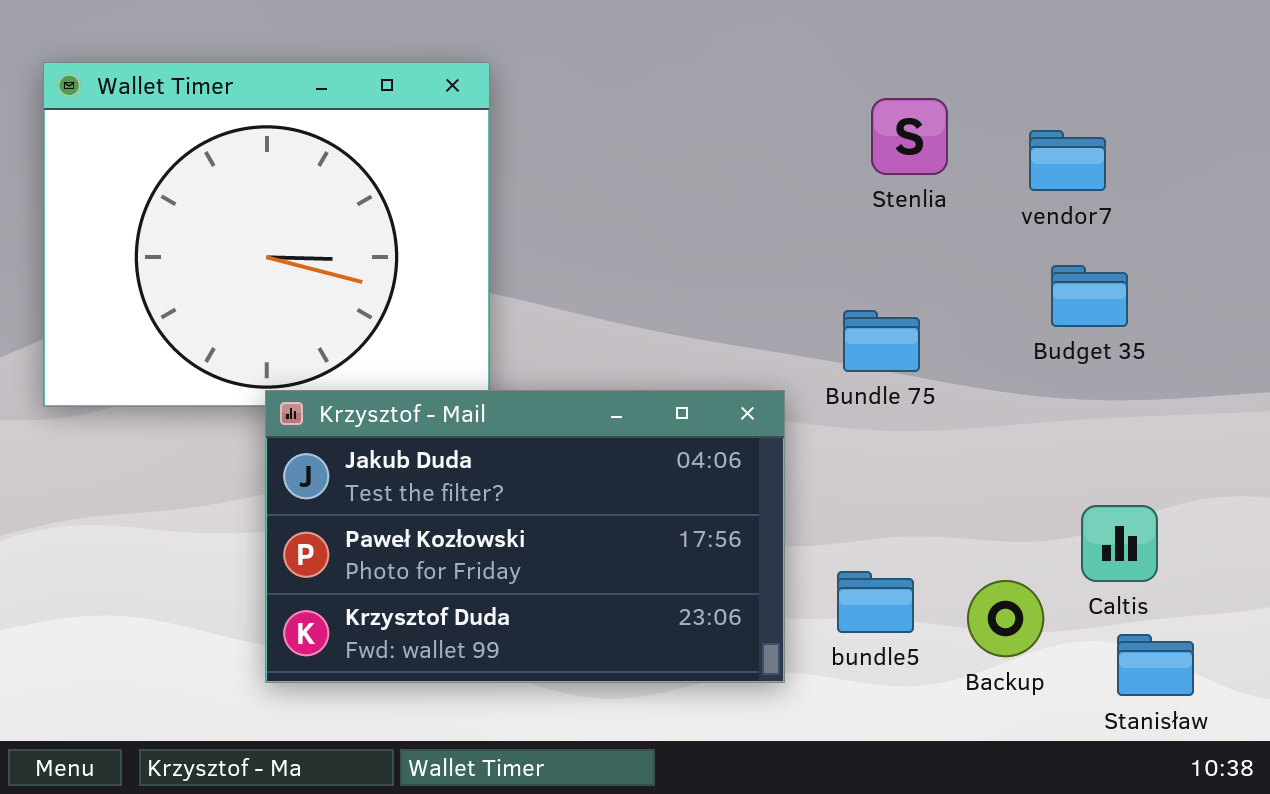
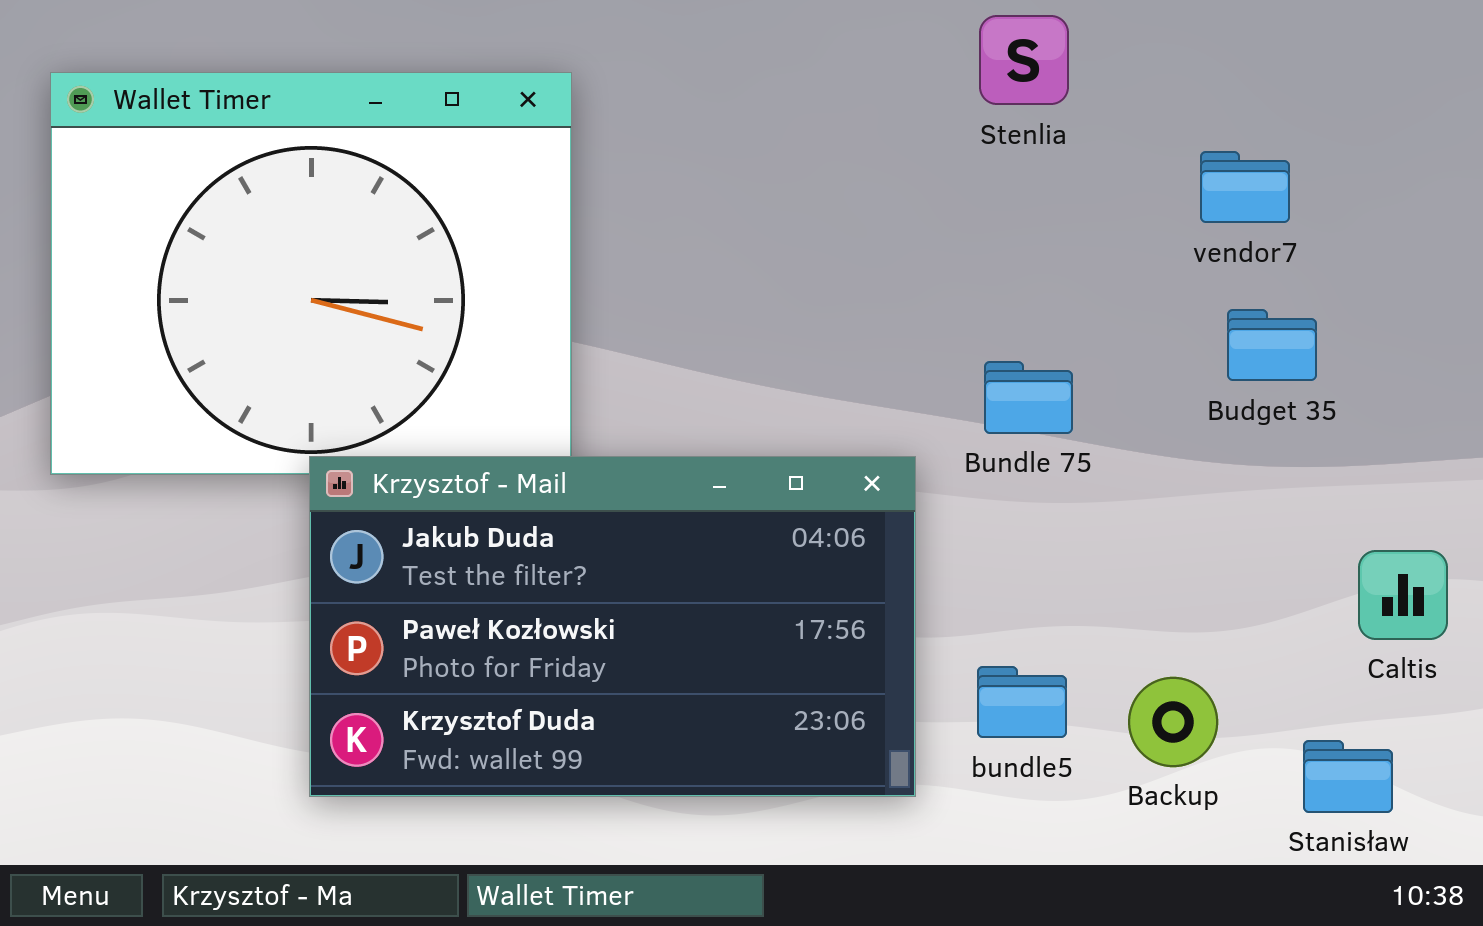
Stenlia: [871,98,948,175] -> [979,15,1069,105], moved
Caltis: [1081,505,1158,582] -> [1358,550,1448,640], moved

